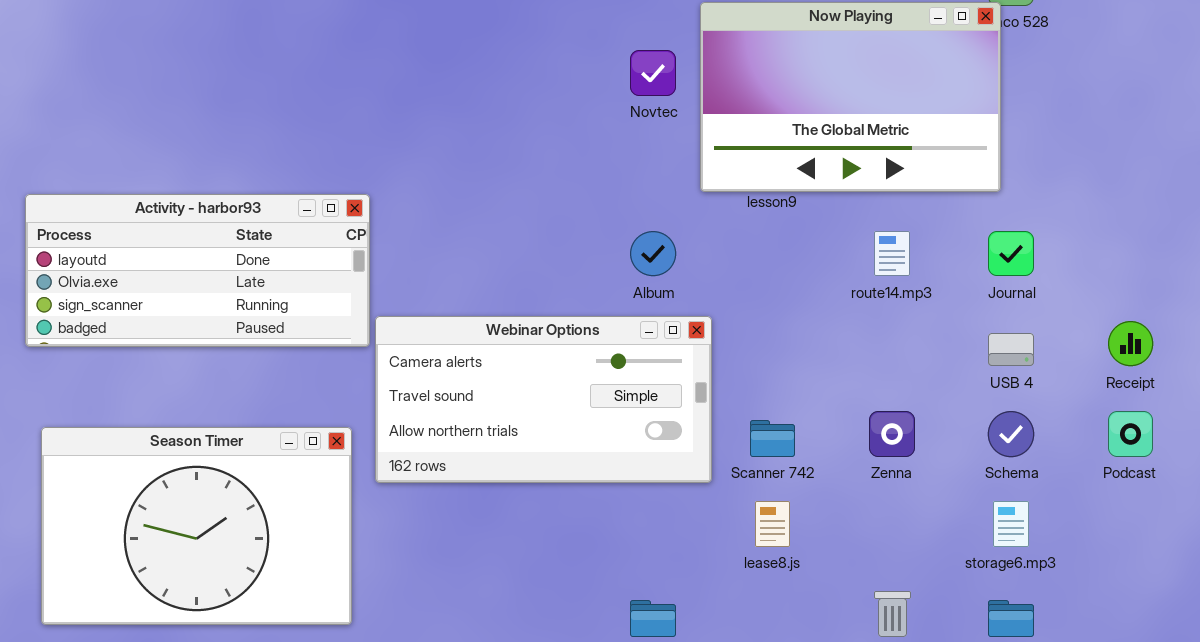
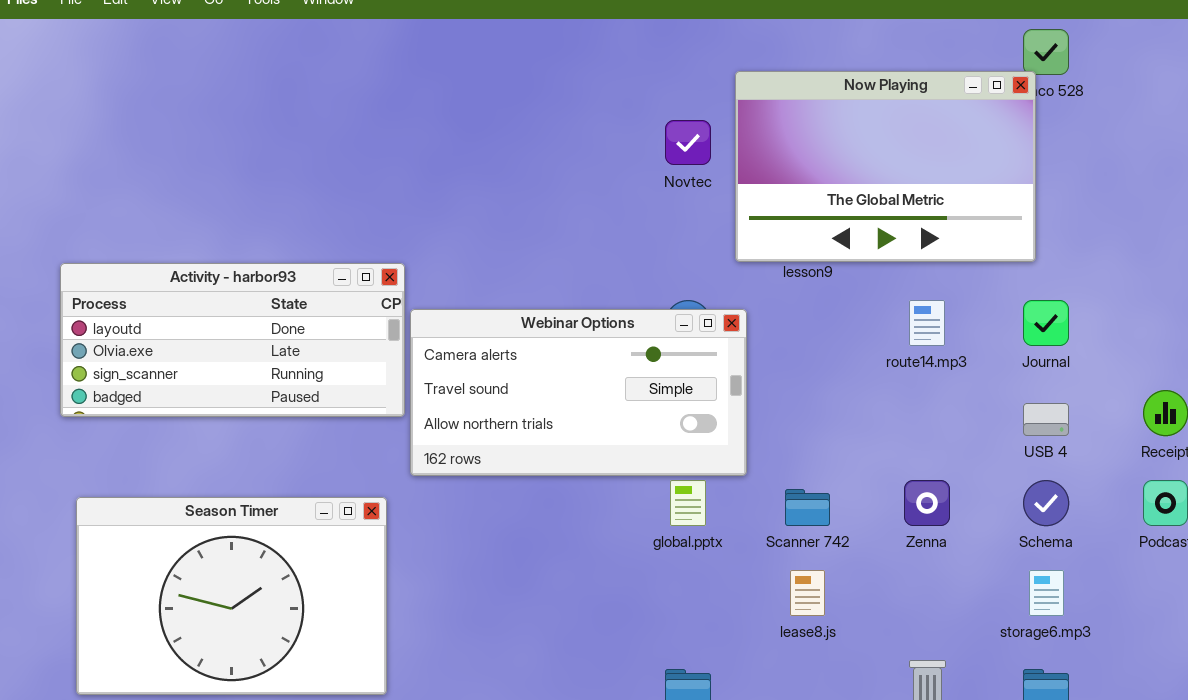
Webinar Options: [375,316,712,483] -> [410,309,747,476], moved

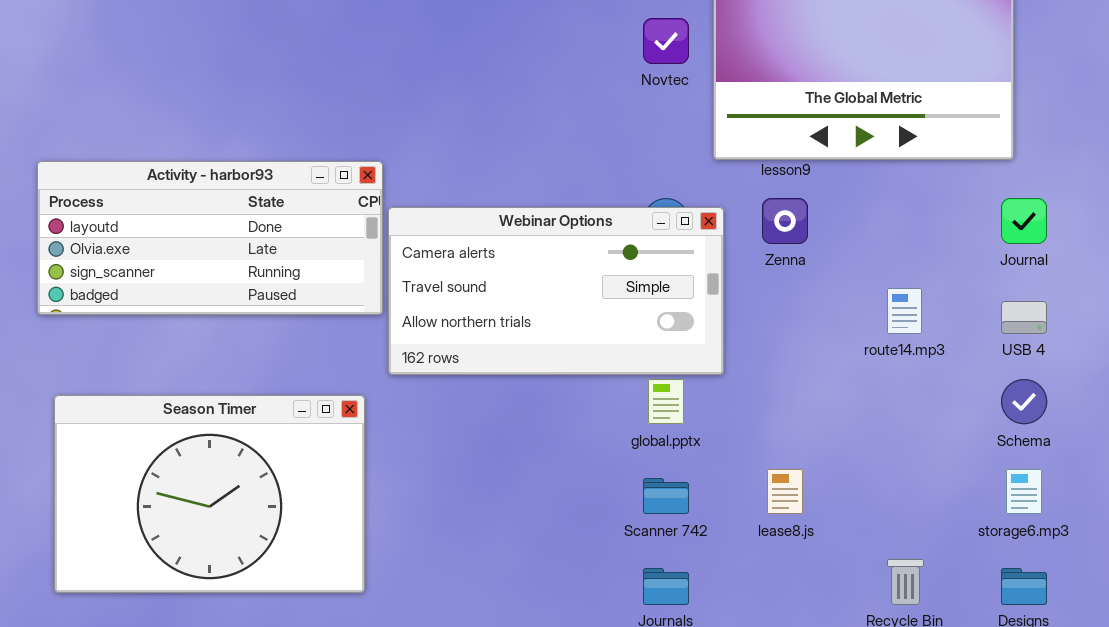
route14.mp3: [909,300,945,346] -> [887,288,922,334], moved
Zenna: [904,480,950,526] -> [762,198,808,244], moved
Scanner 742: [785,489,830,526] -> [643,478,689,514], moved

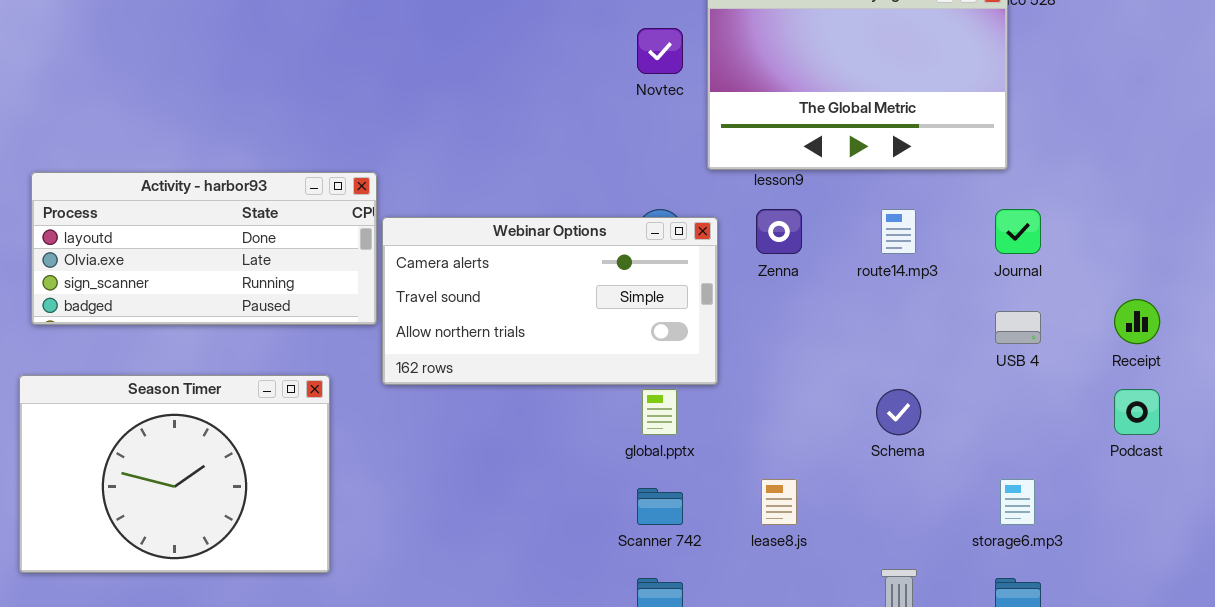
route14.mp3: [887,288,922,334] -> [881,209,916,254], moved
Schema: [1001,379,1047,424] -> [876,389,921,435], moved
Season Timer: [54,395,365,593] -> [19,375,330,573], moved

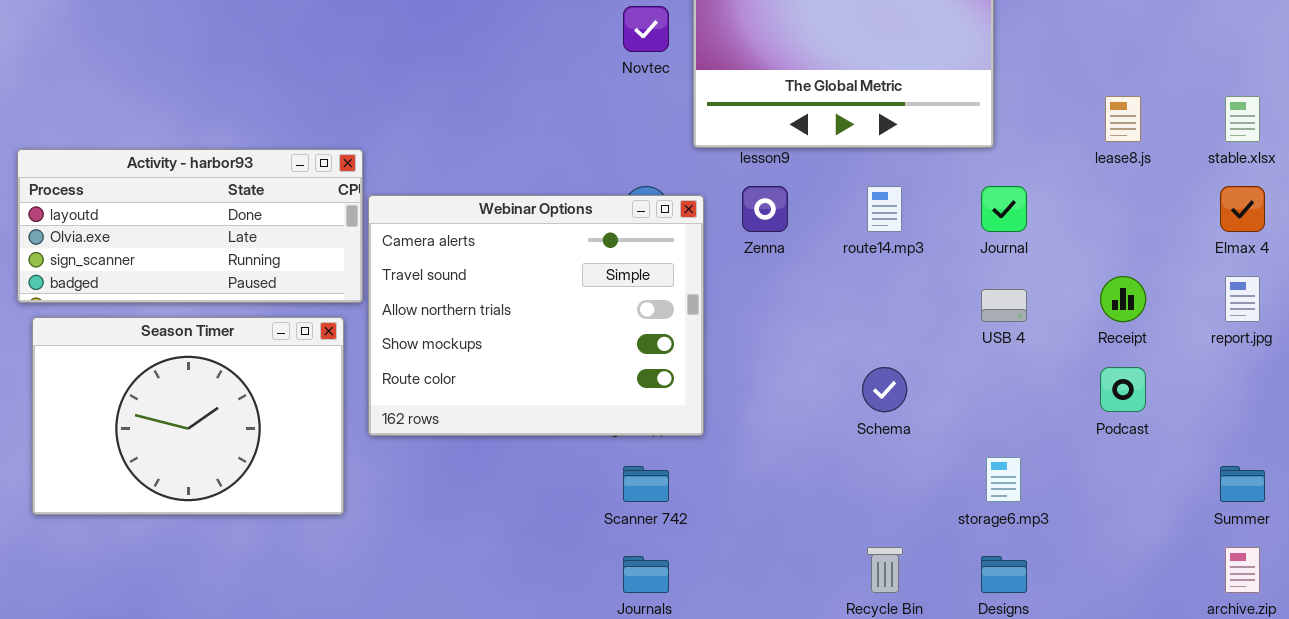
Webinar Options: [382,217,718,385] -> [368,195,704,436], resized
Season Timer: [19,375,330,573] -> [32,317,344,515], moved
lease8.js: [761,479,797,525] -> [1105,96,1141,142], moved

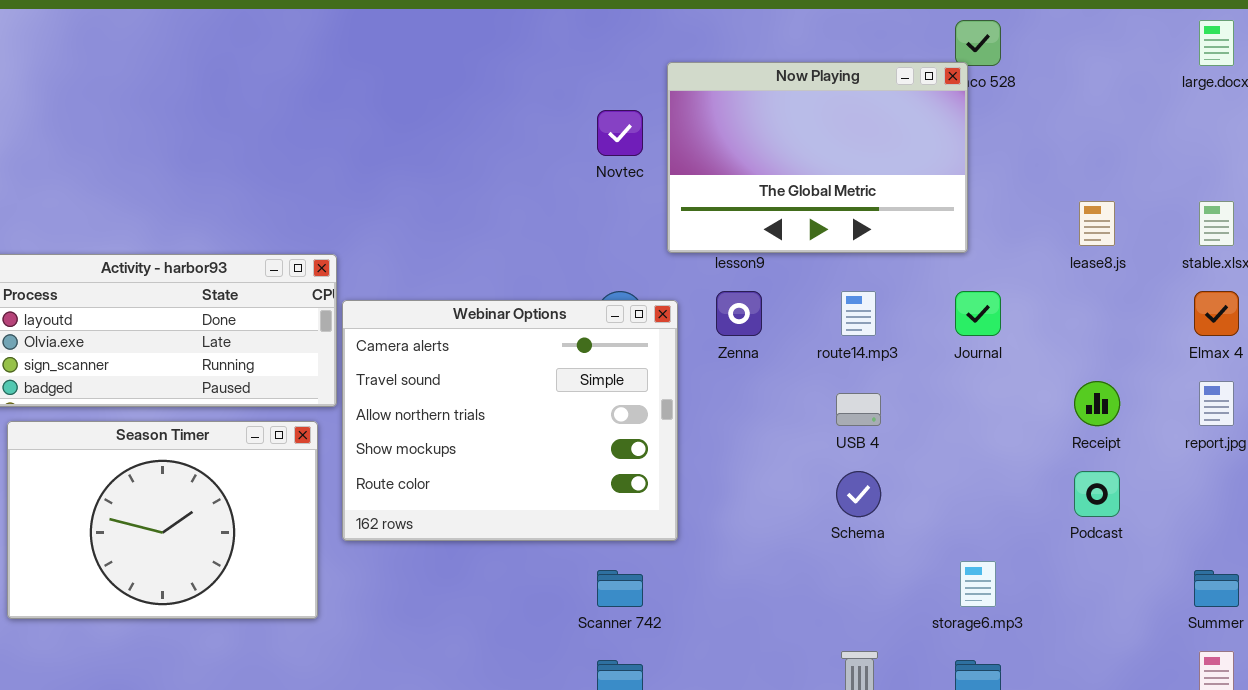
USB 4: [981,289,1027,322] -> [836,393,881,426], moved

